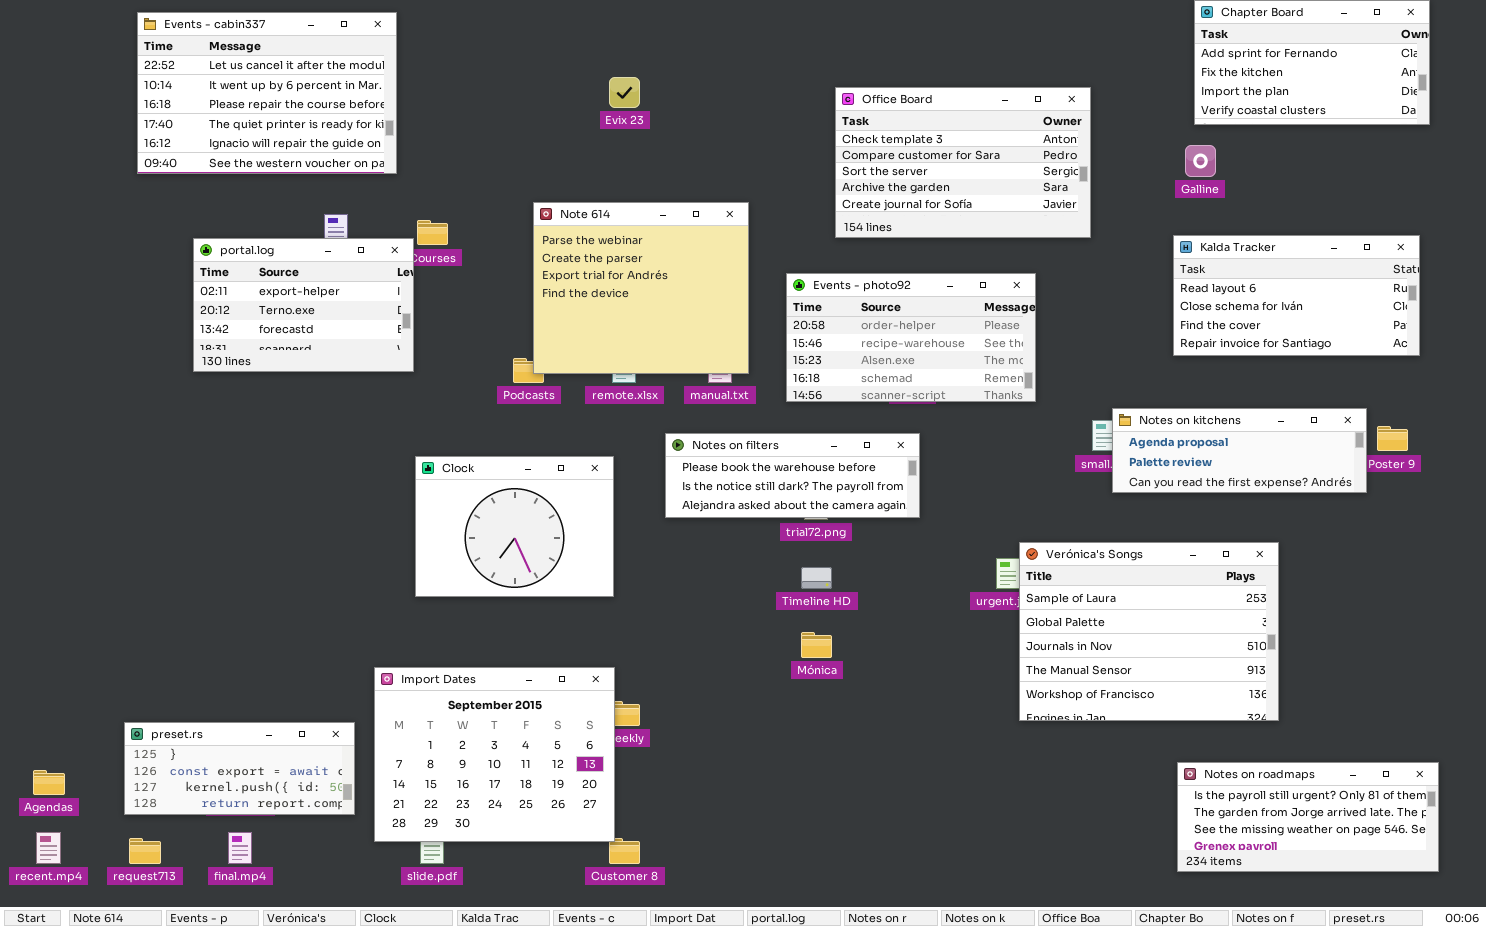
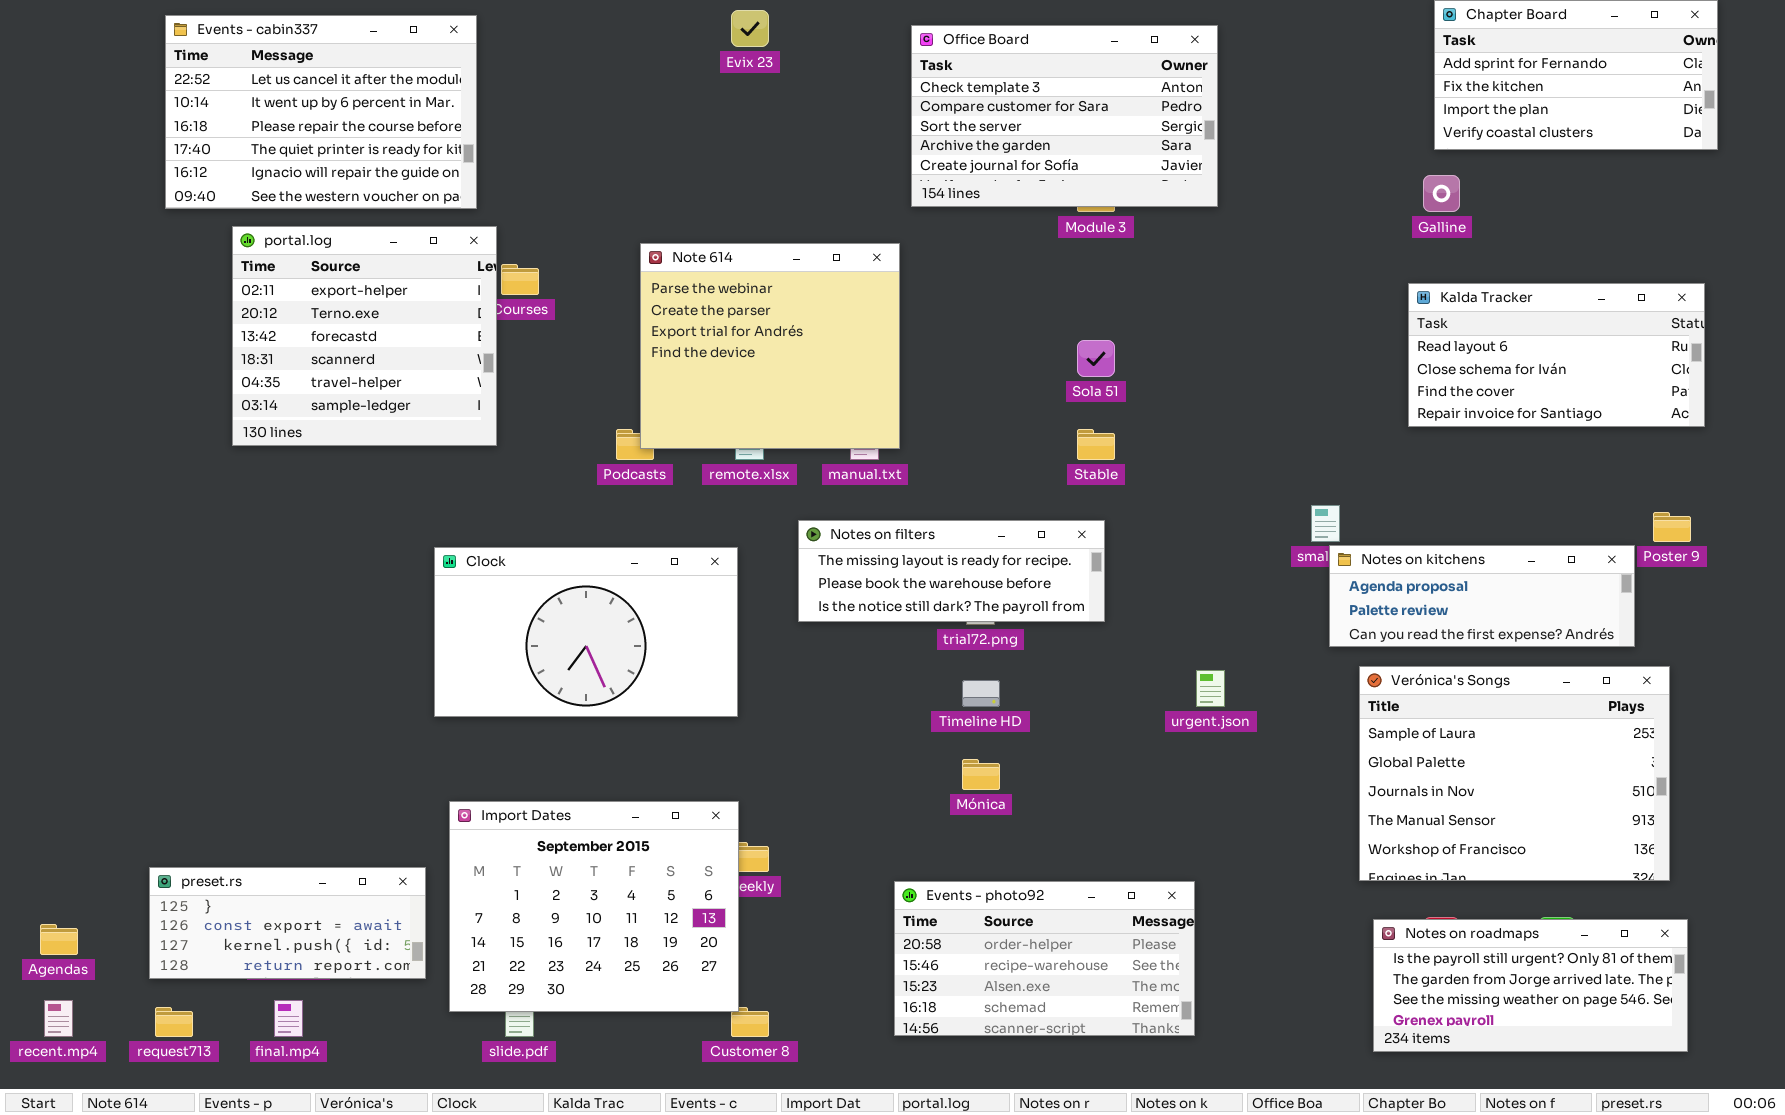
Evix 23: [609,77,640,108] -> [731,10,769,47], moved
Office Board: [835,87,1091,238] -> [911,25,1218,207], moved
portal.log: [193,238,414,372] -> [232,226,497,446], resized
Events - photo92: [786,273,1036,402] -> [894,881,1195,1036], moved
Notes on kitchens: [1112,408,1367,493] -> [1329,545,1635,647], moved
Notes on filters: [665,433,920,518] -> [798,520,1105,622], scrolled up 1 row
Clock: [415,456,614,597] -> [434,547,738,717], resized
Verónica's Songs: [1019,542,1279,721] -> [1359,666,1670,881], moved
Notes on roadmaps: [1177,762,1439,872] -> [1373,919,1688,1052], moved

